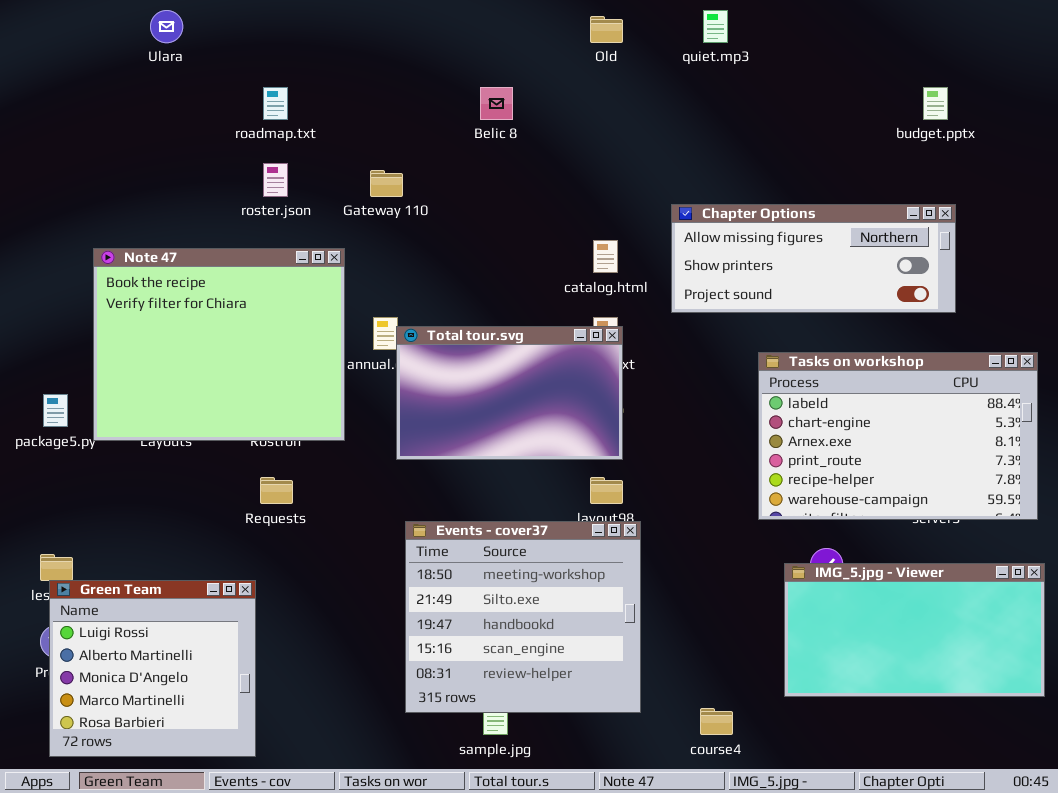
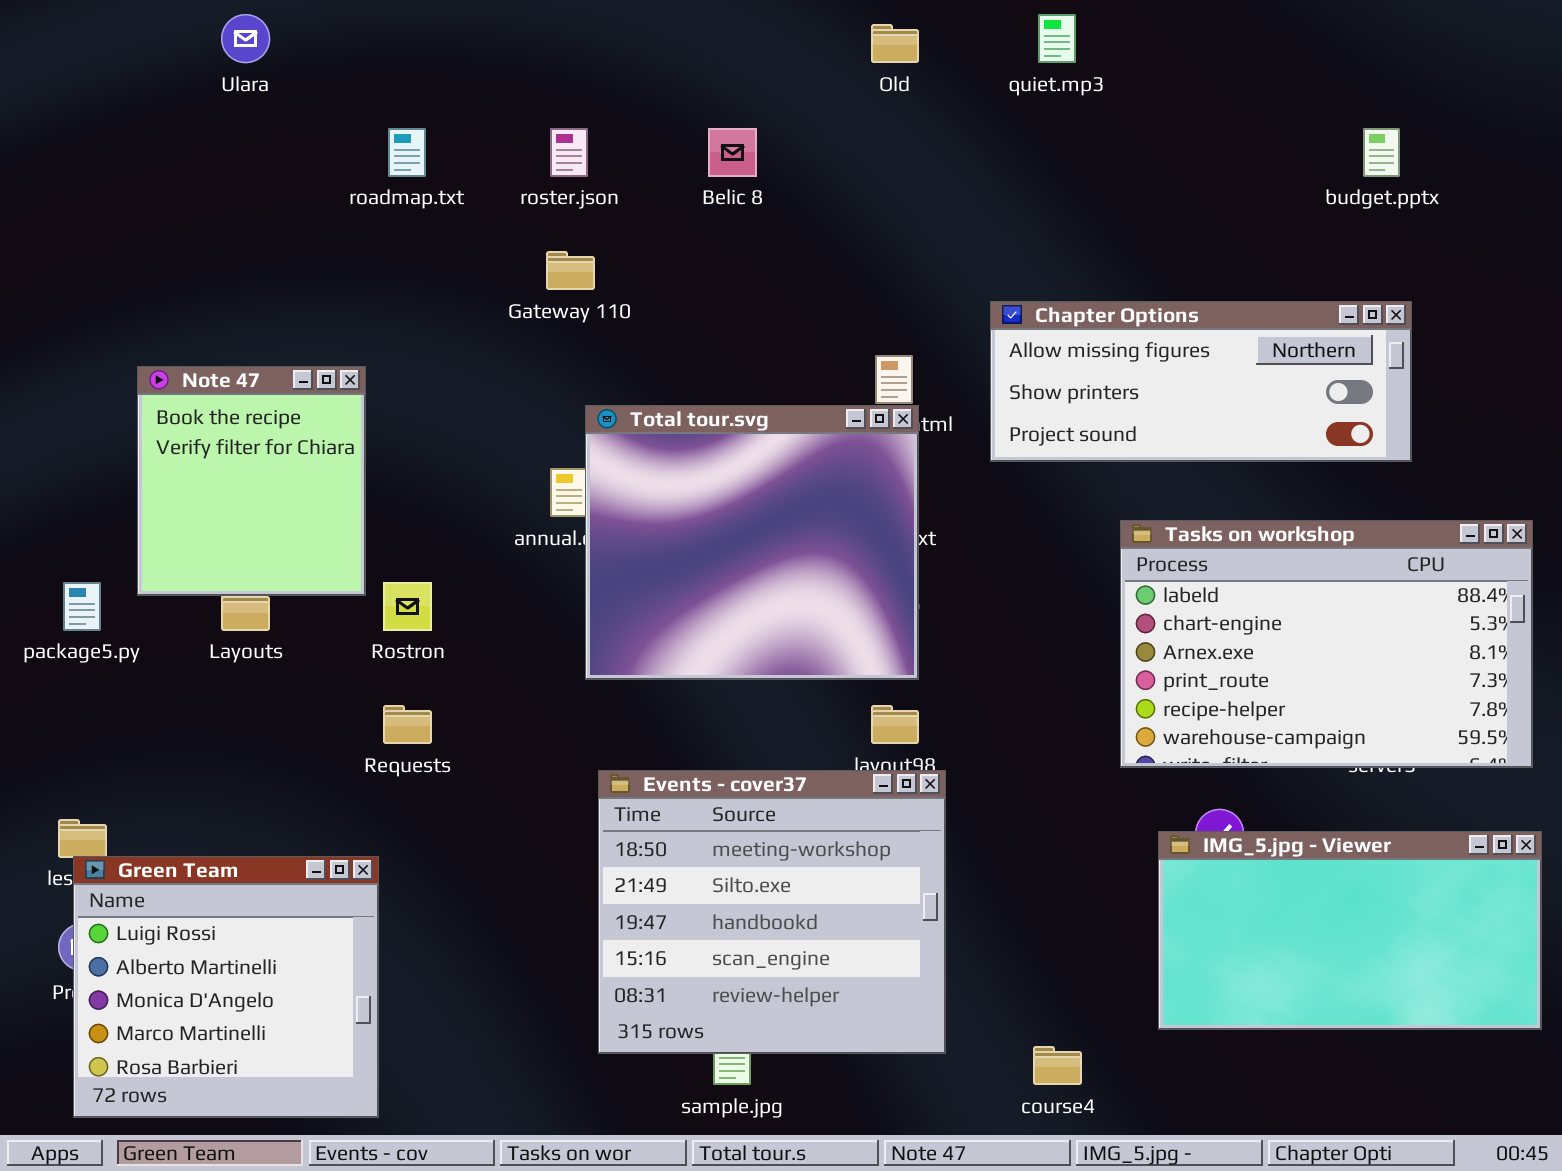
roster.json: [263,163,288,197] -> [550,128,588,177], moved
Note 47: [93,248,345,441] -> [137,366,366,596], resized
Total tour.svg: [396,326,623,460] -> [585,405,919,680], resized

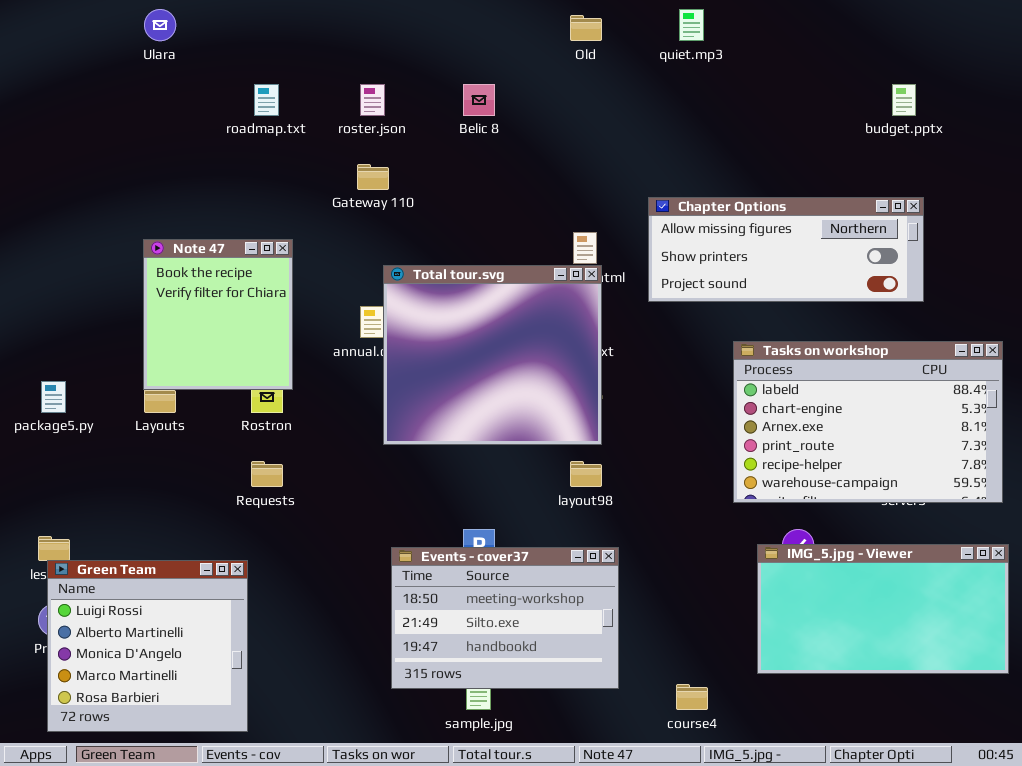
Note 47: [137,366,366,596] -> [143,239,293,390], moved
Events - cover37: [598,770,946,1054] -> [391,547,619,689], resized

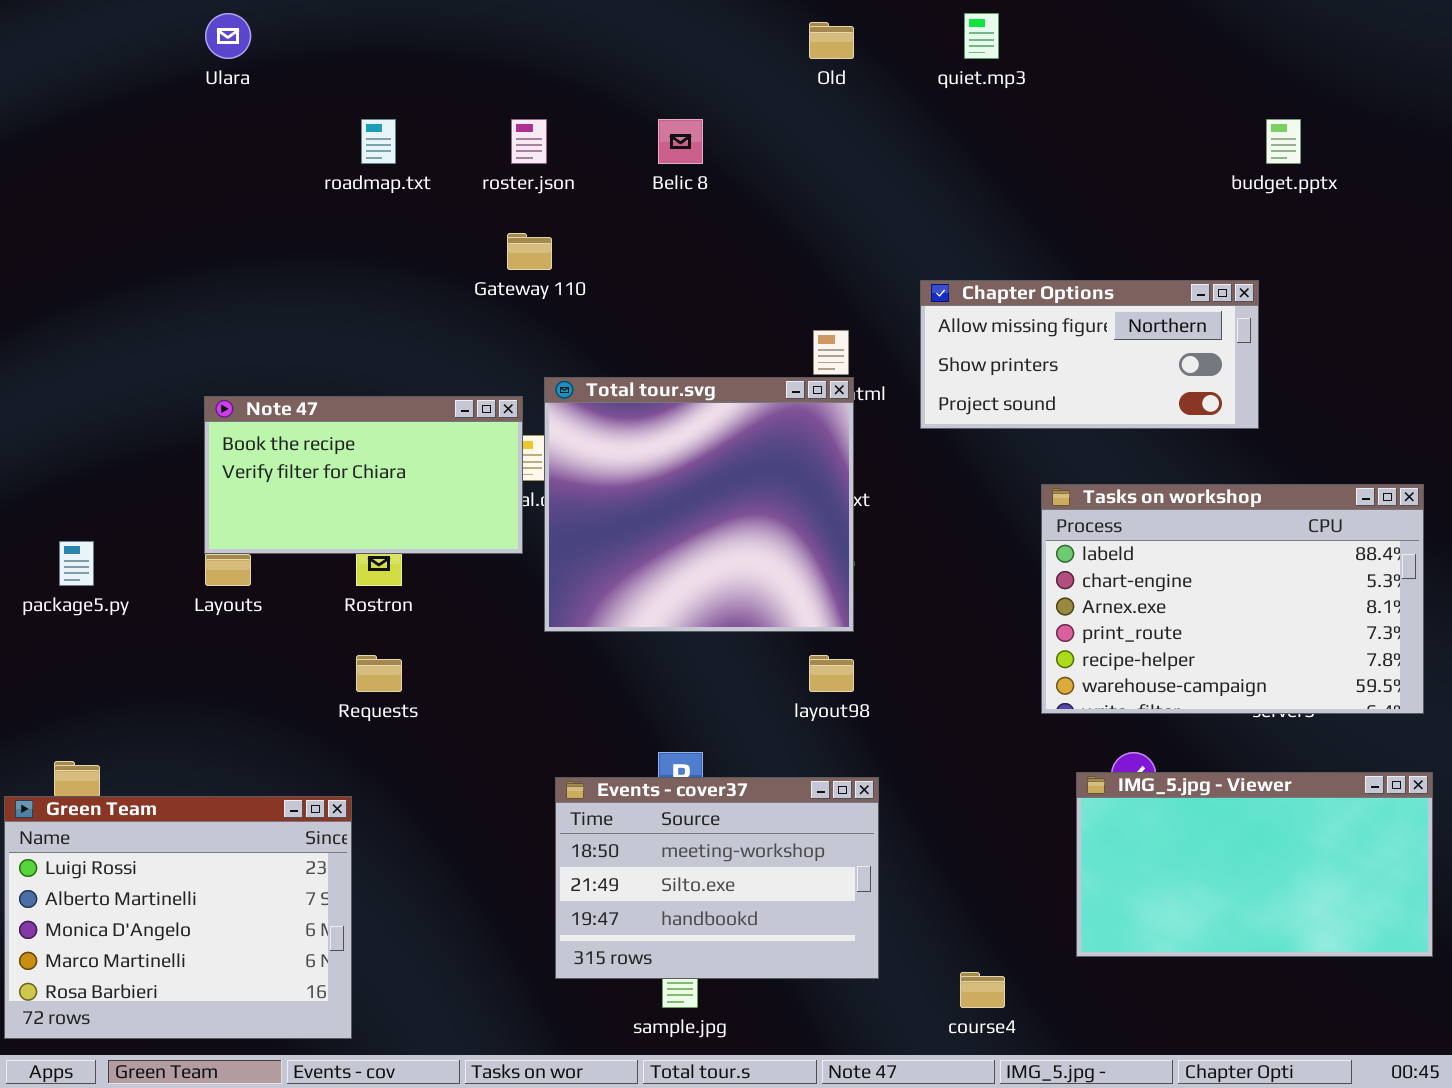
Chapter Options: [648,197,924,302] -> [920,280,1259,429], resized
Note 47: [143,239,293,390] -> [204,396,523,554], resized
Green Team: [47,560,248,732] -> [4,796,352,1039], resized

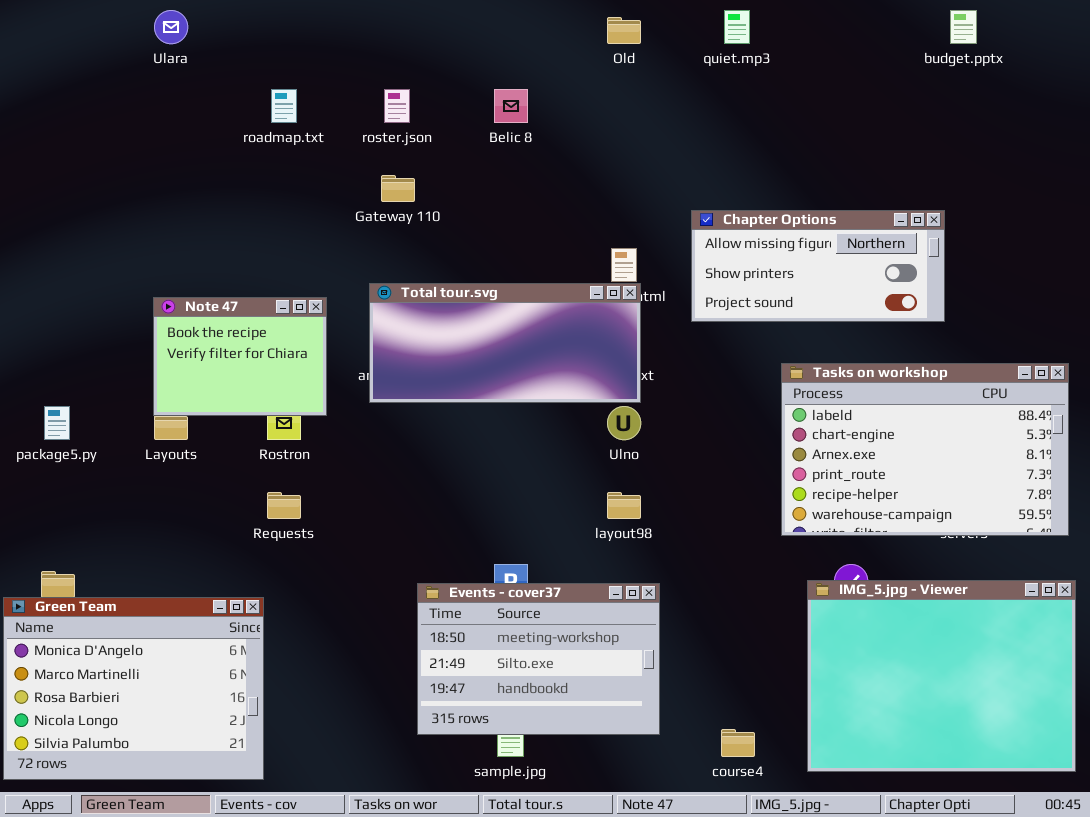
budget.pptx: [1266,119,1301,164] -> [950,10,977,44], moved
Total tour.svg: [544,377,854,632] -> [369,283,641,403], resized
Note 47: [204,396,523,554] -> [153,297,327,416], resized
IMG_5.jpg - Viewer: [1076,772,1433,957] -> [807,580,1076,772], resized
Green Team: [4,796,352,1039] -> [3,597,264,780], scrolled down 2 rows

